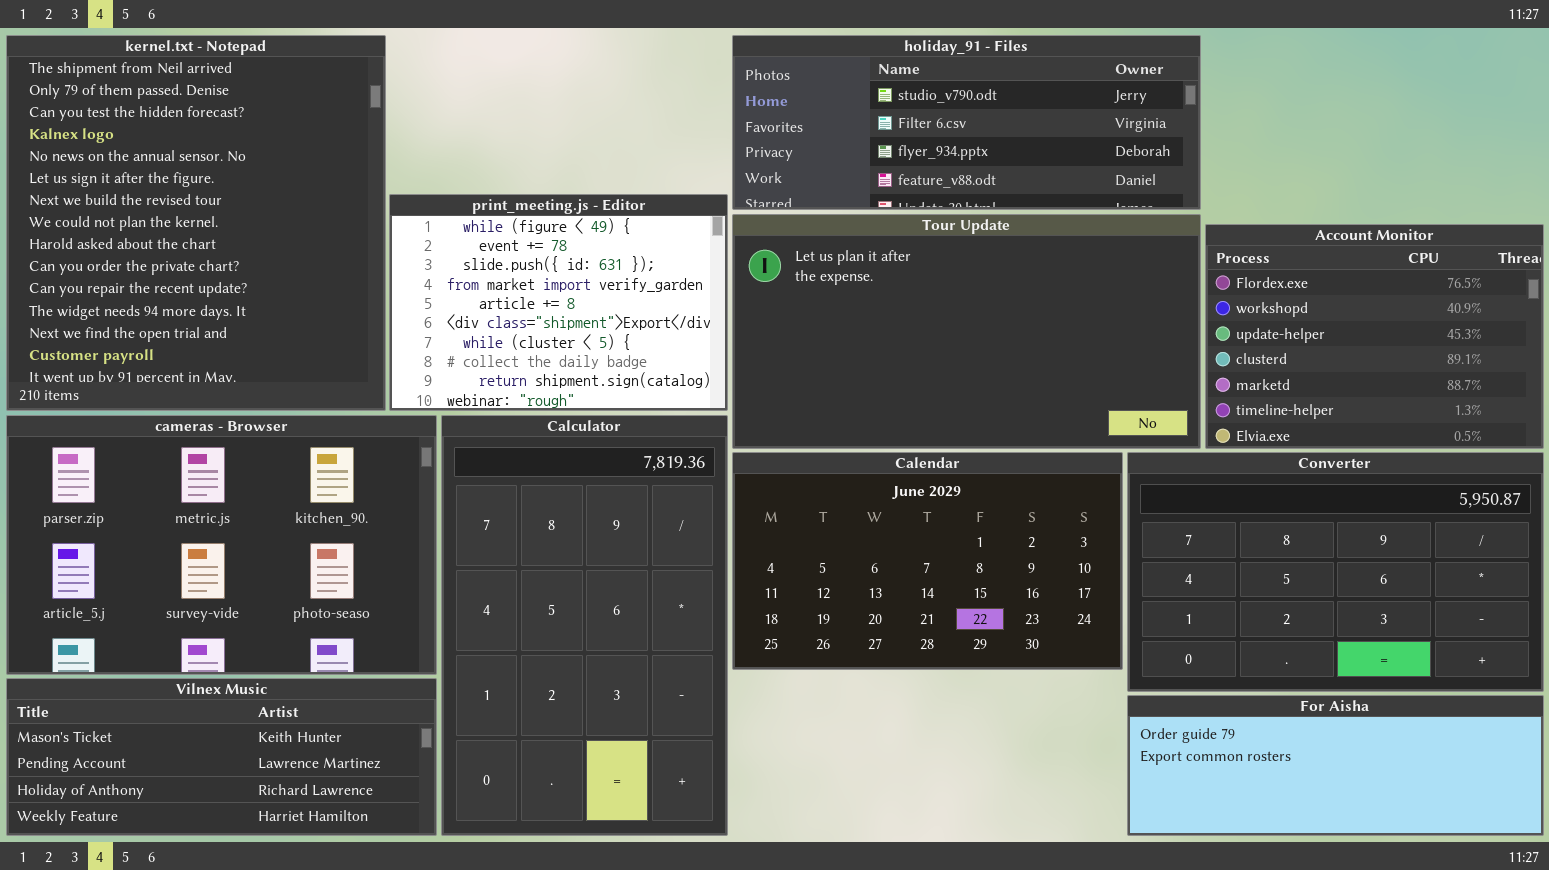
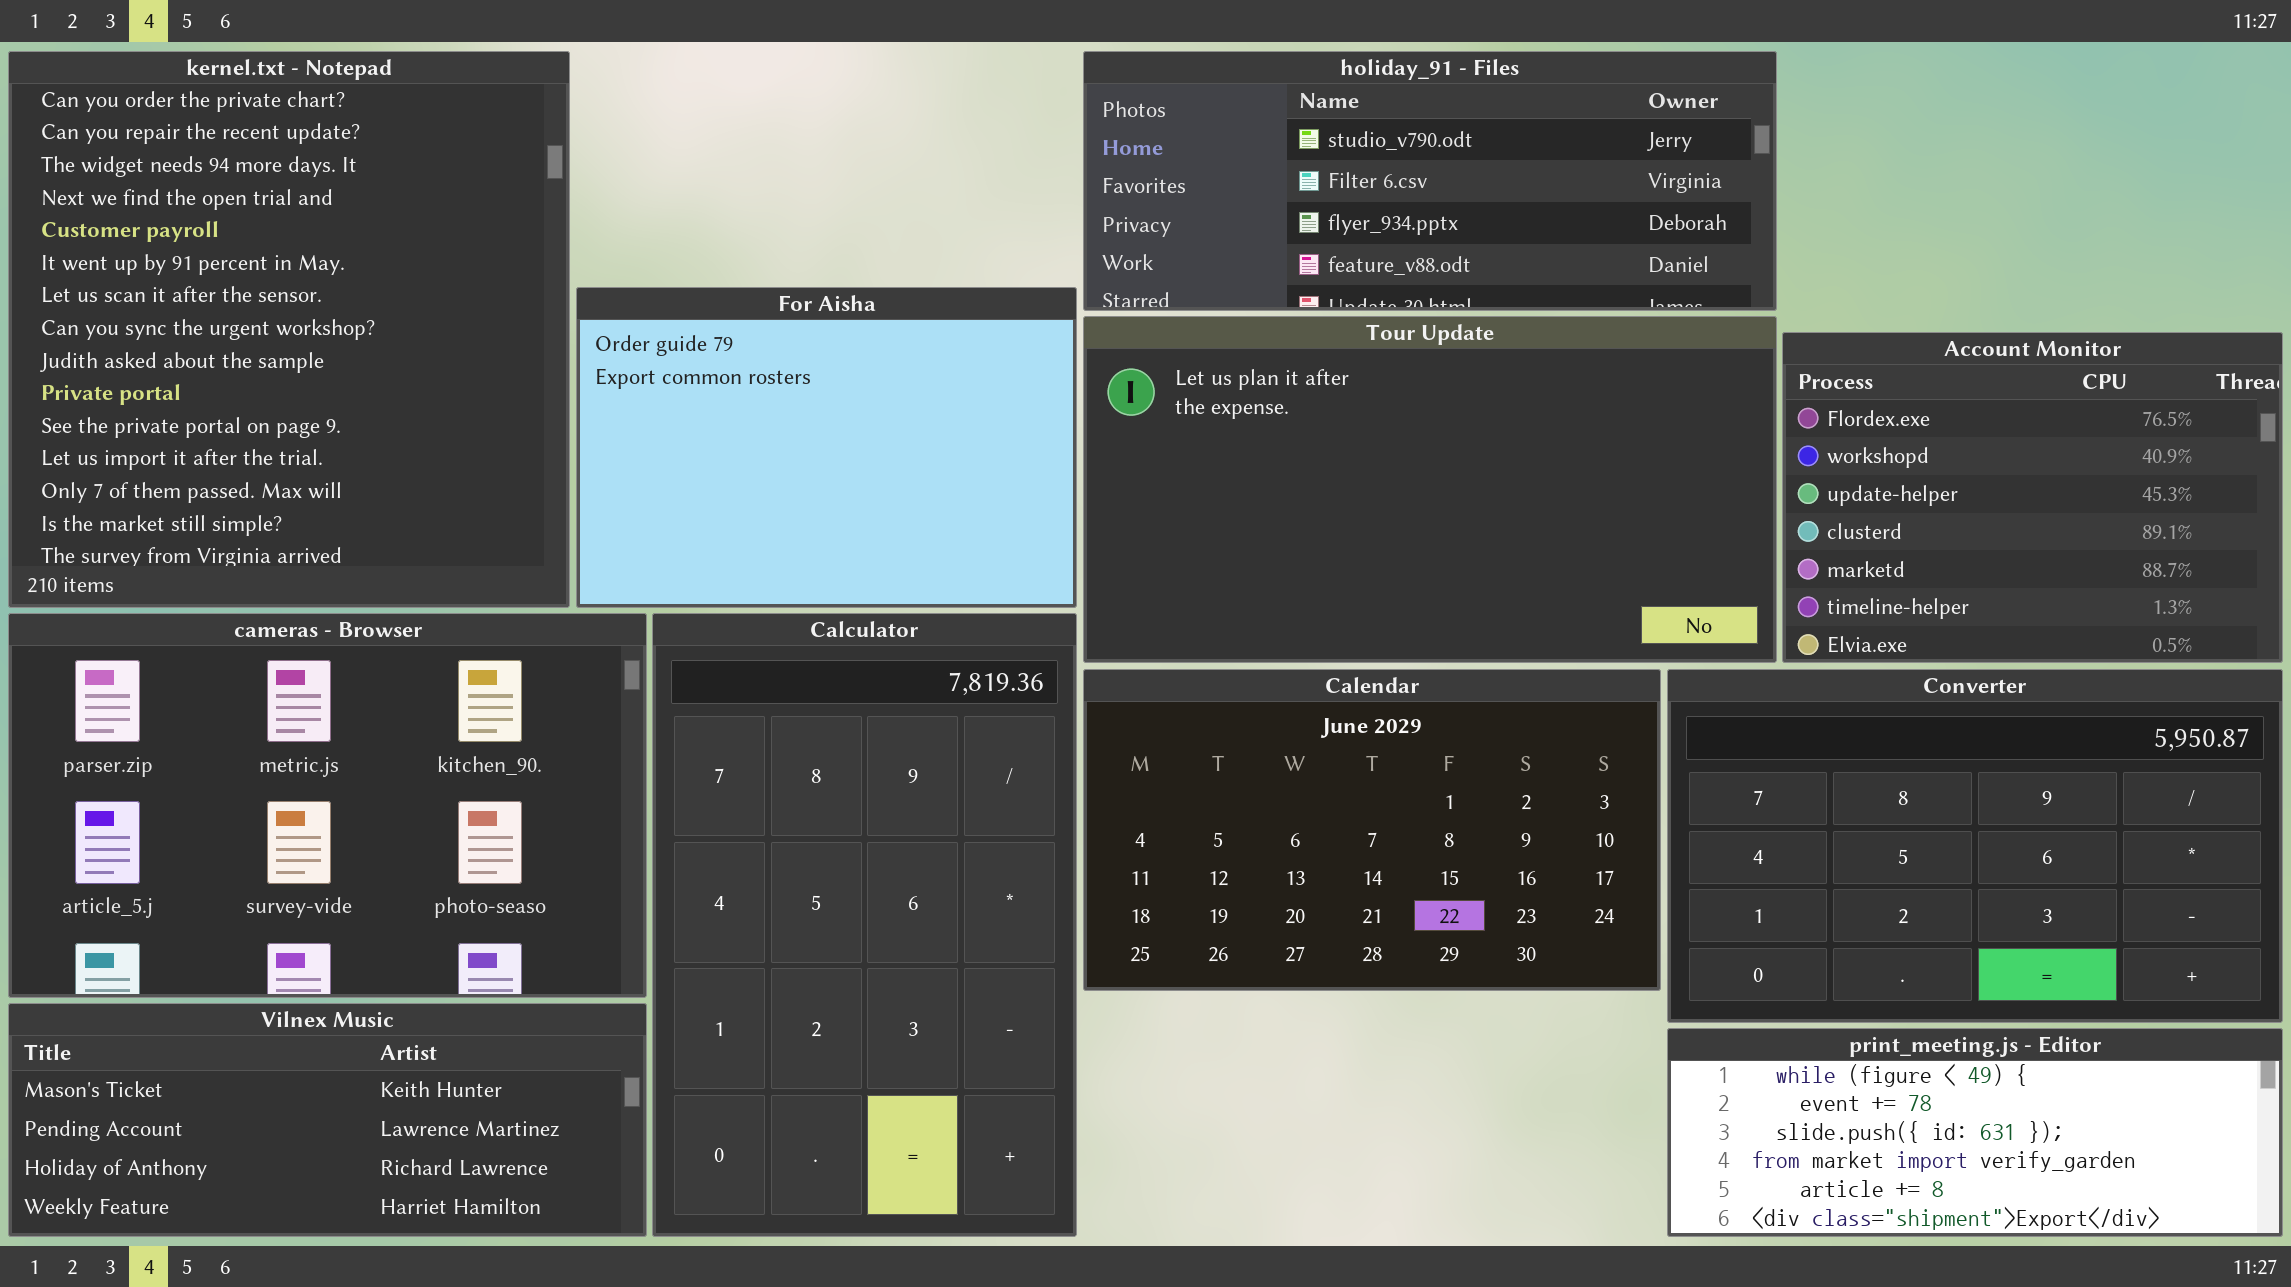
kernel.txt - Notepad: [6,35,386,411] -> [8,51,570,608], scrolled down 9 rows
print_meeting.js - Editor: [389,194,728,411] -> [1667,1028,2283,1237], moved, resized
For Aisha: [1127,695,1544,836] -> [576,287,1077,608], moved, resized

